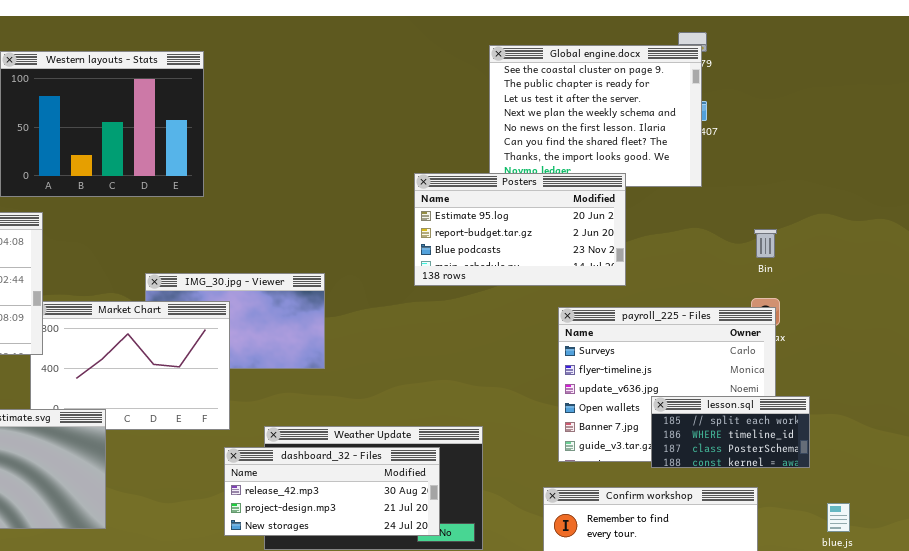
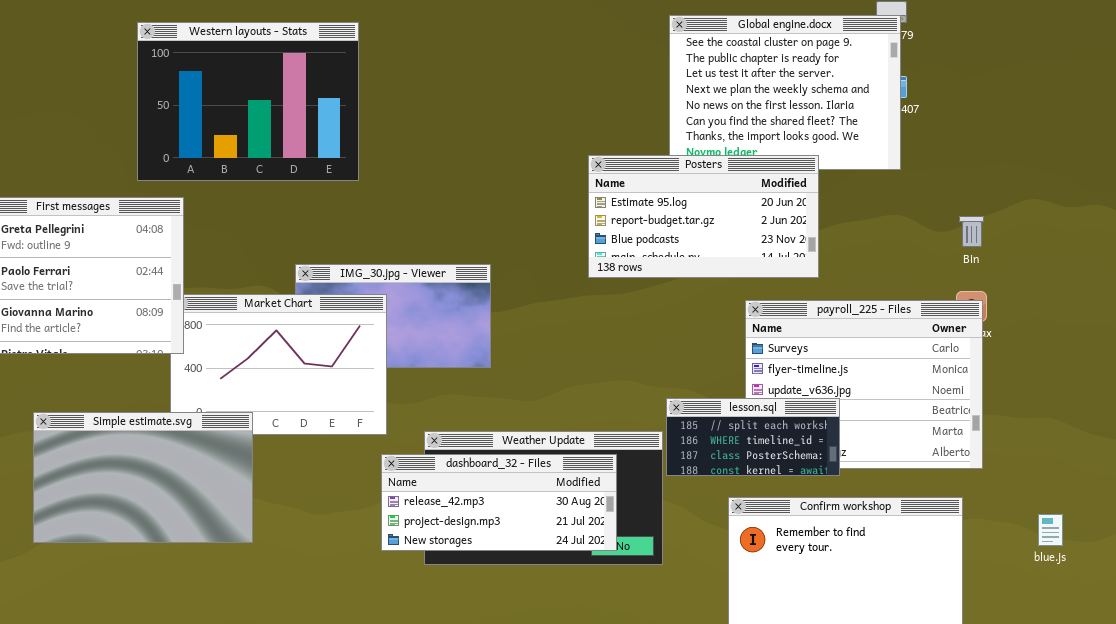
lesson.sql: [651,396,810,468] -> [666,398,840,476], moved

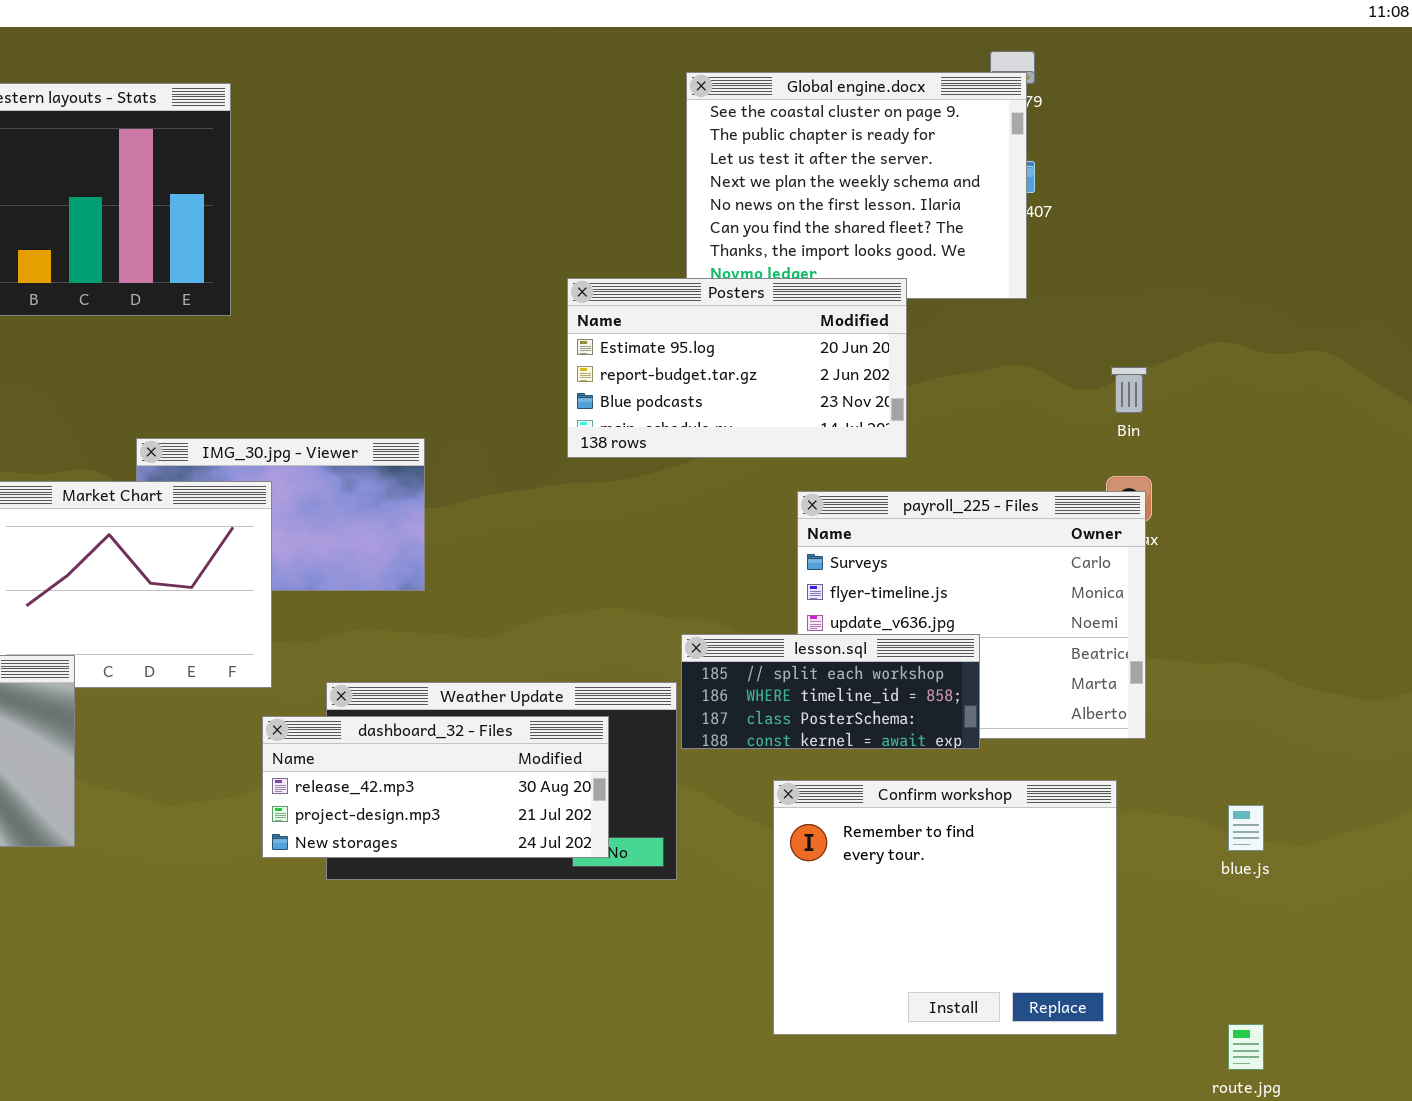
lesson.sql: [666,398,840,476] -> [681,634,980,749], resized

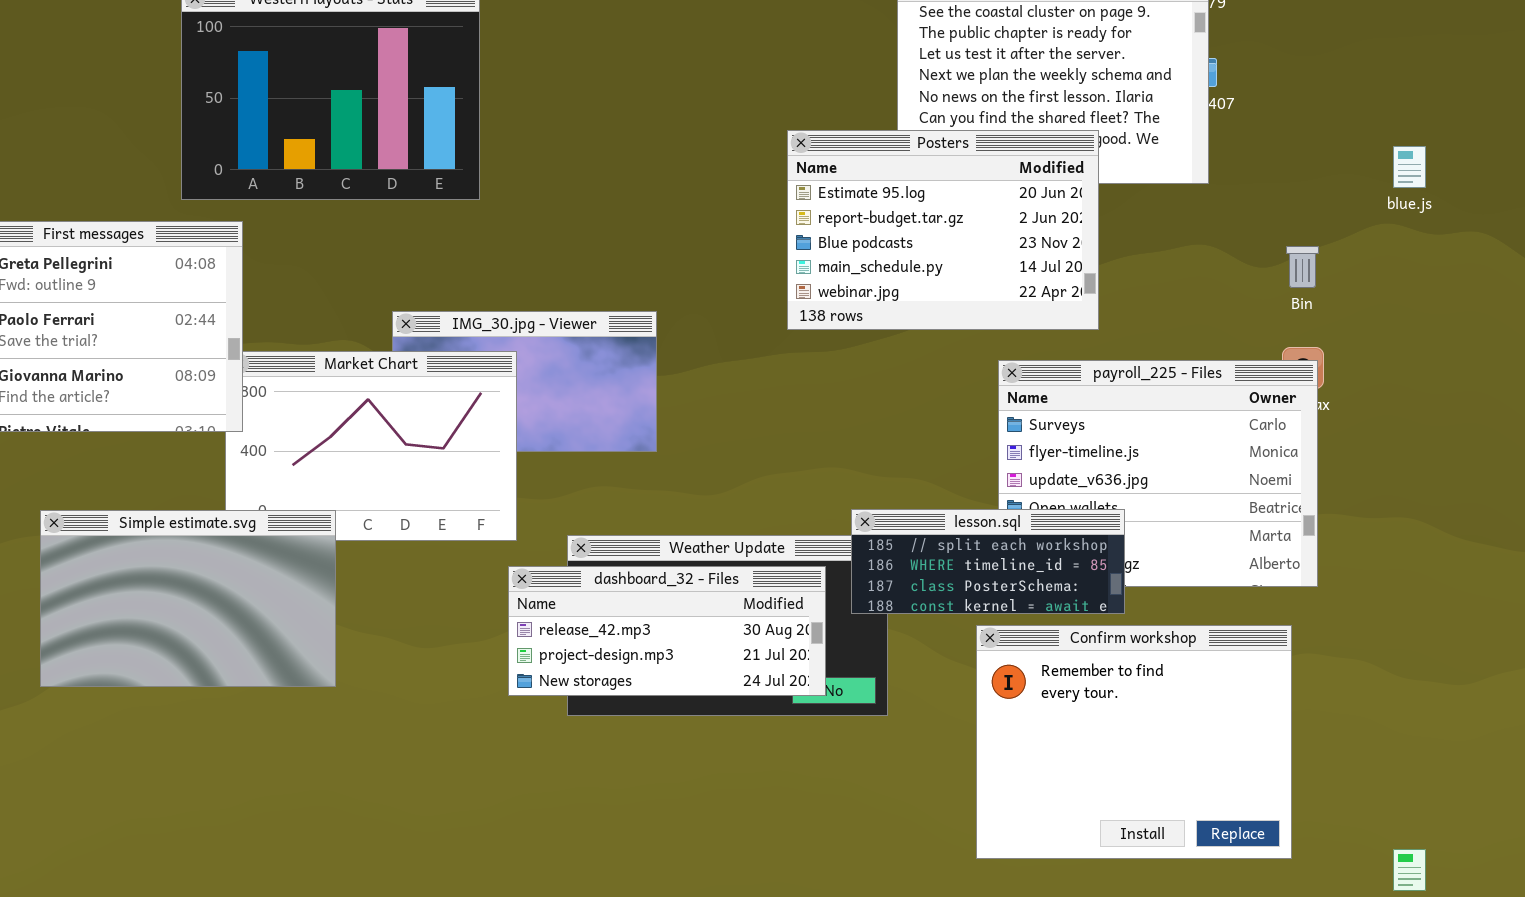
Posters: [567,278,907,458] -> [787,130,1099,330], resized
lesson.sql: [681,634,980,749] -> [851,509,1125,614], moved
blue.js: [1228,805,1264,851] -> [1393,146,1426,188], moved

